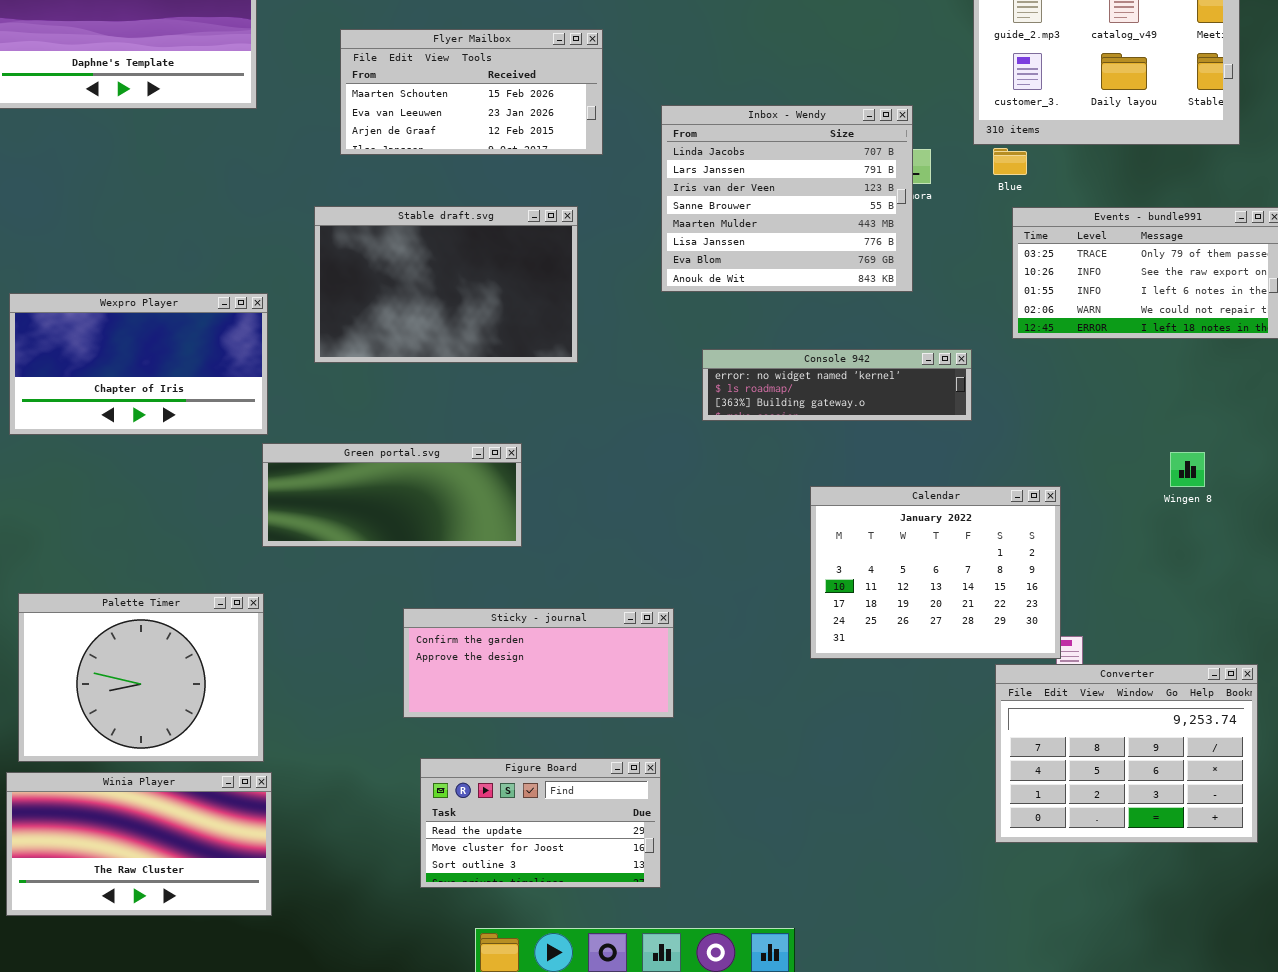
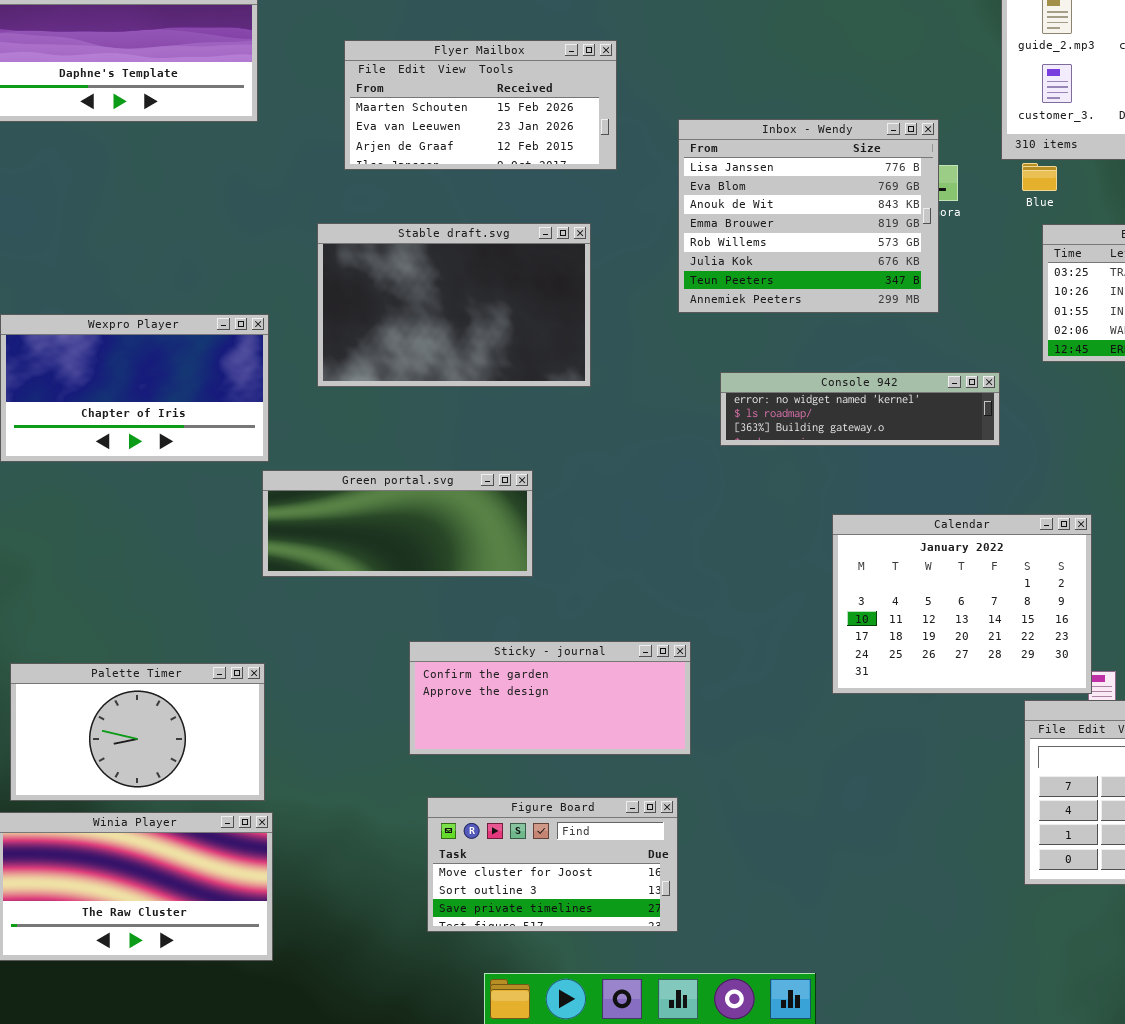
Inbox - Wendy: [661,105,913,292] -> [678,119,939,313], scrolled down 5 rows
Palette Timer: [18,593,264,762] -> [10,663,265,801], resized
Figure Board: [420,758,661,888] -> [427,797,678,932], scrolled down 1 row

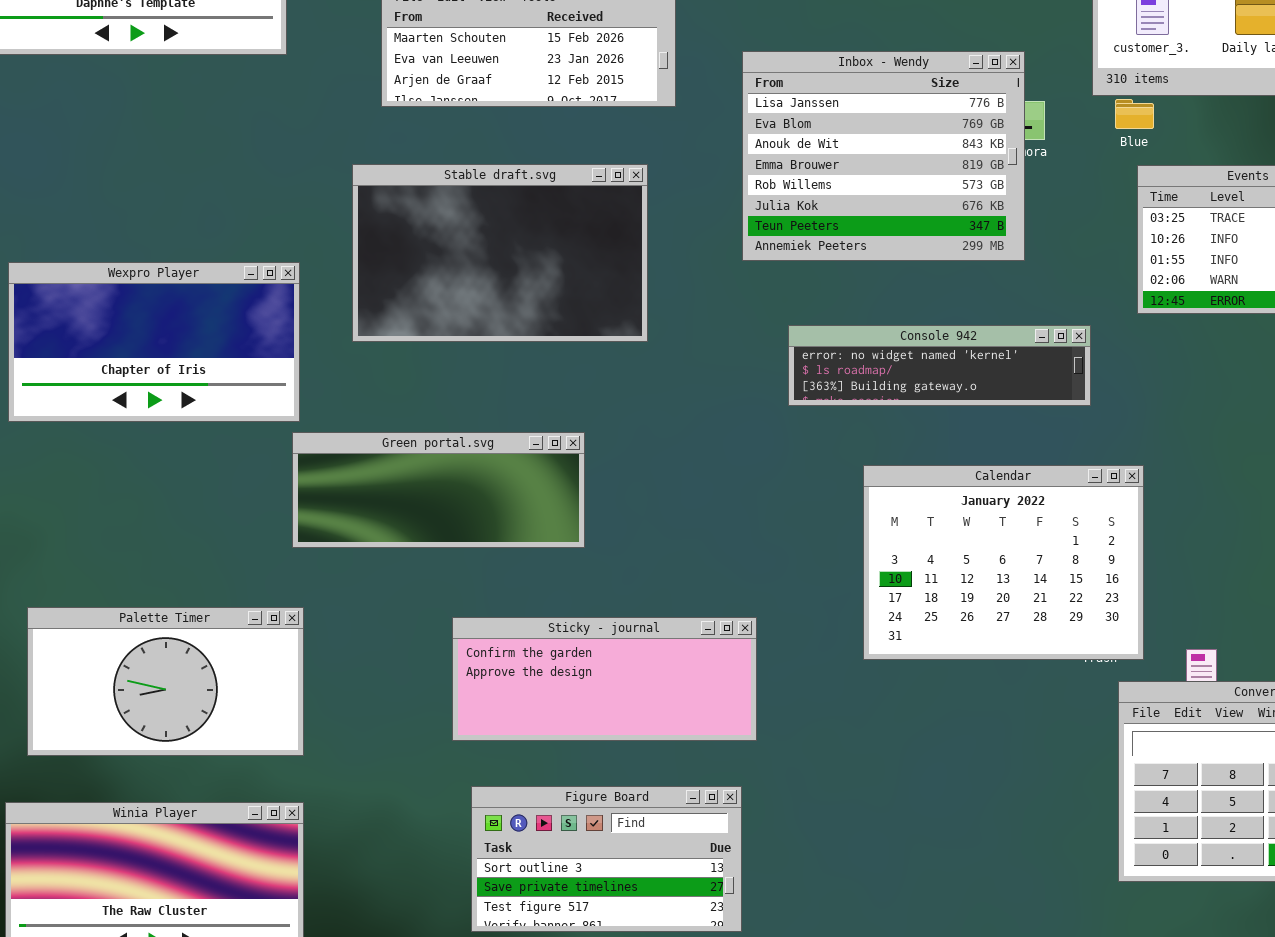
Calendar: [832,514,1092,694] -> [863,465,1144,660], moved
Palette Timer: [10,663,265,801] -> [27,607,304,756], moved
Figure Board: [427,797,678,932] -> [471,786,742,932], scrolled down 1 row

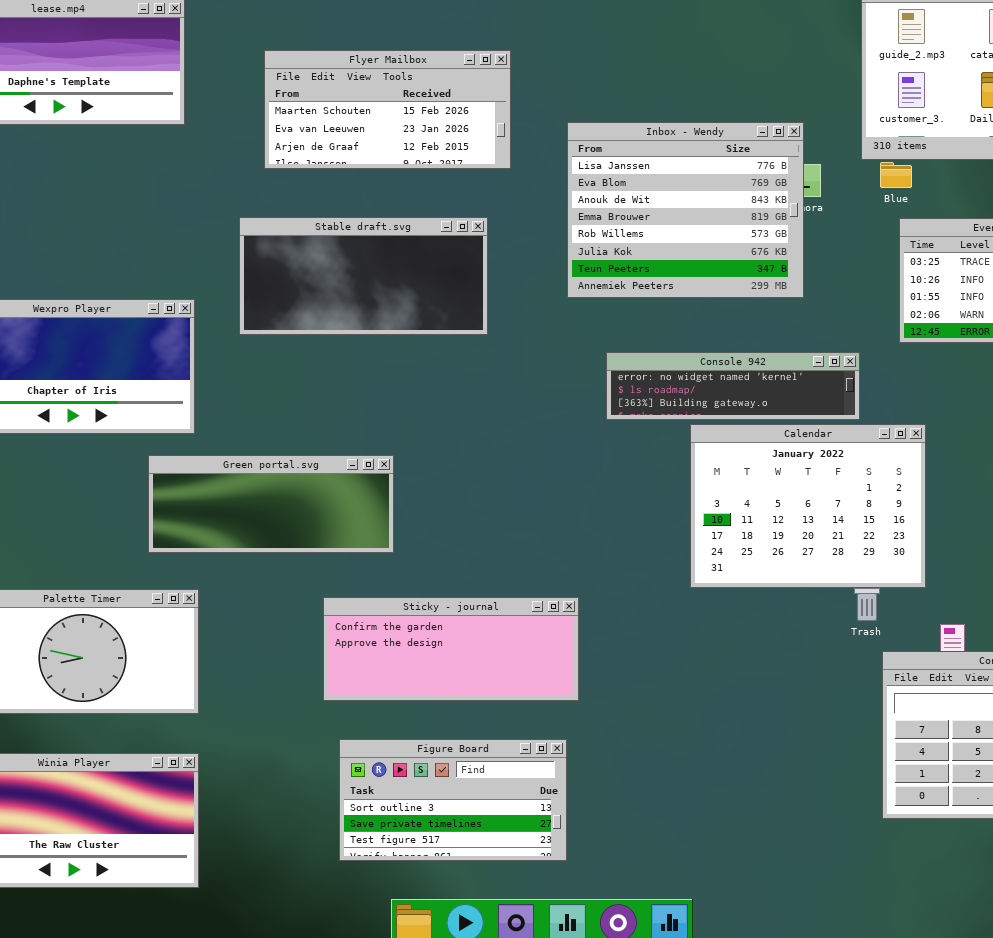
Stable draft.svg: [352,164,648,342] -> [239,217,488,335], resized
Green portal.svg: [292,432,585,548] -> [148,455,394,553], moved
Calendar: [863,465,1144,660] -> [690,424,926,588], moved

